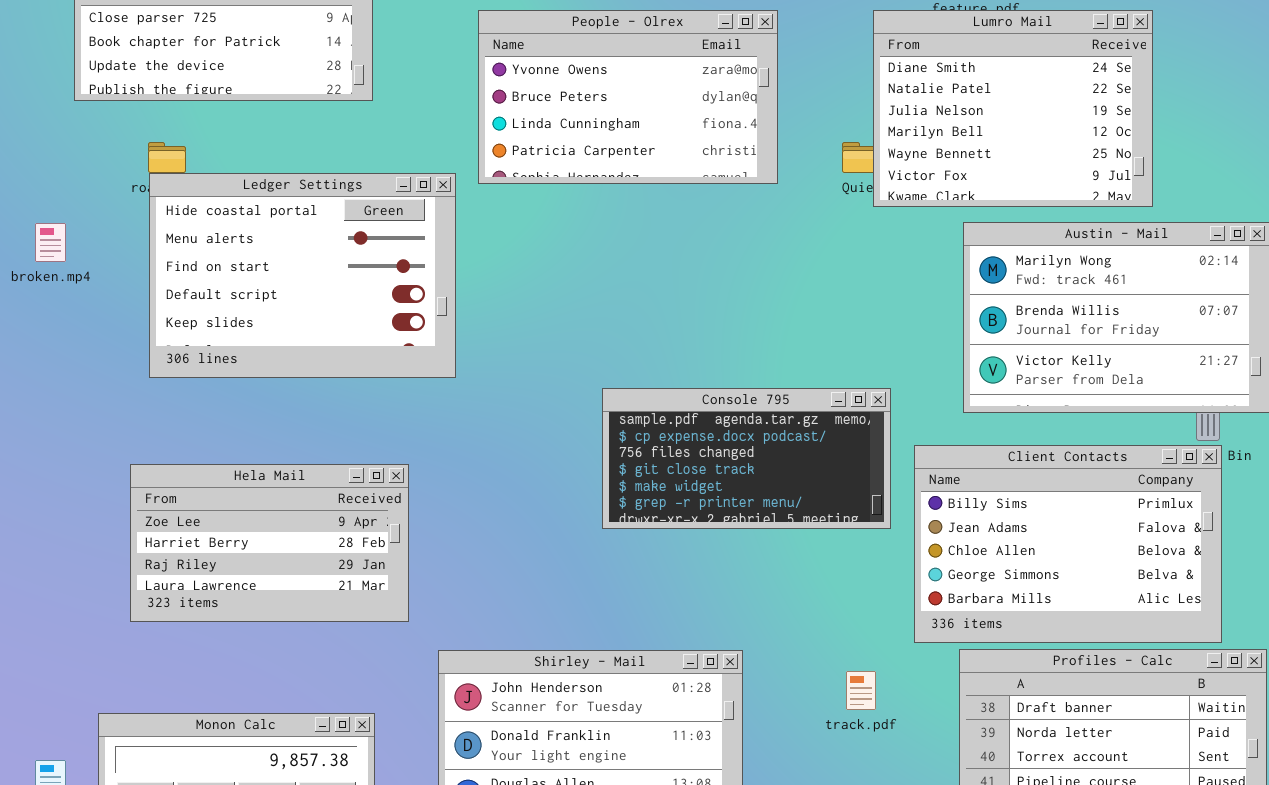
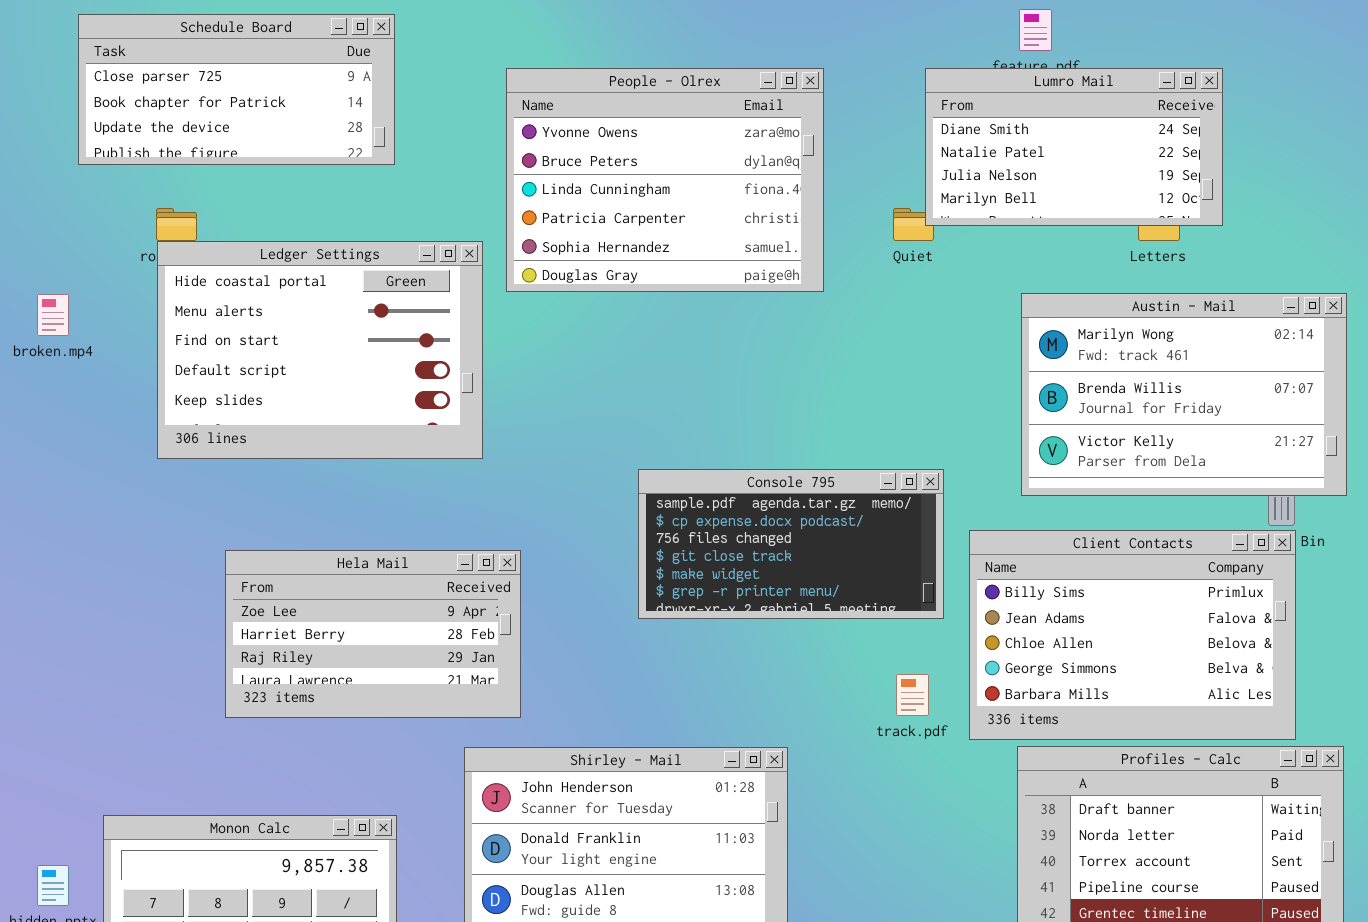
People - Olrex: [478,10,778,184] -> [506,68,824,292], resized
Lumro Mail: [873,10,1153,207] -> [925,68,1223,226], resized
Hela Mail: [130,464,409,622] -> [225,550,521,718], moved
track.pdf: [846,671,876,710] -> [896,674,929,716], moved

